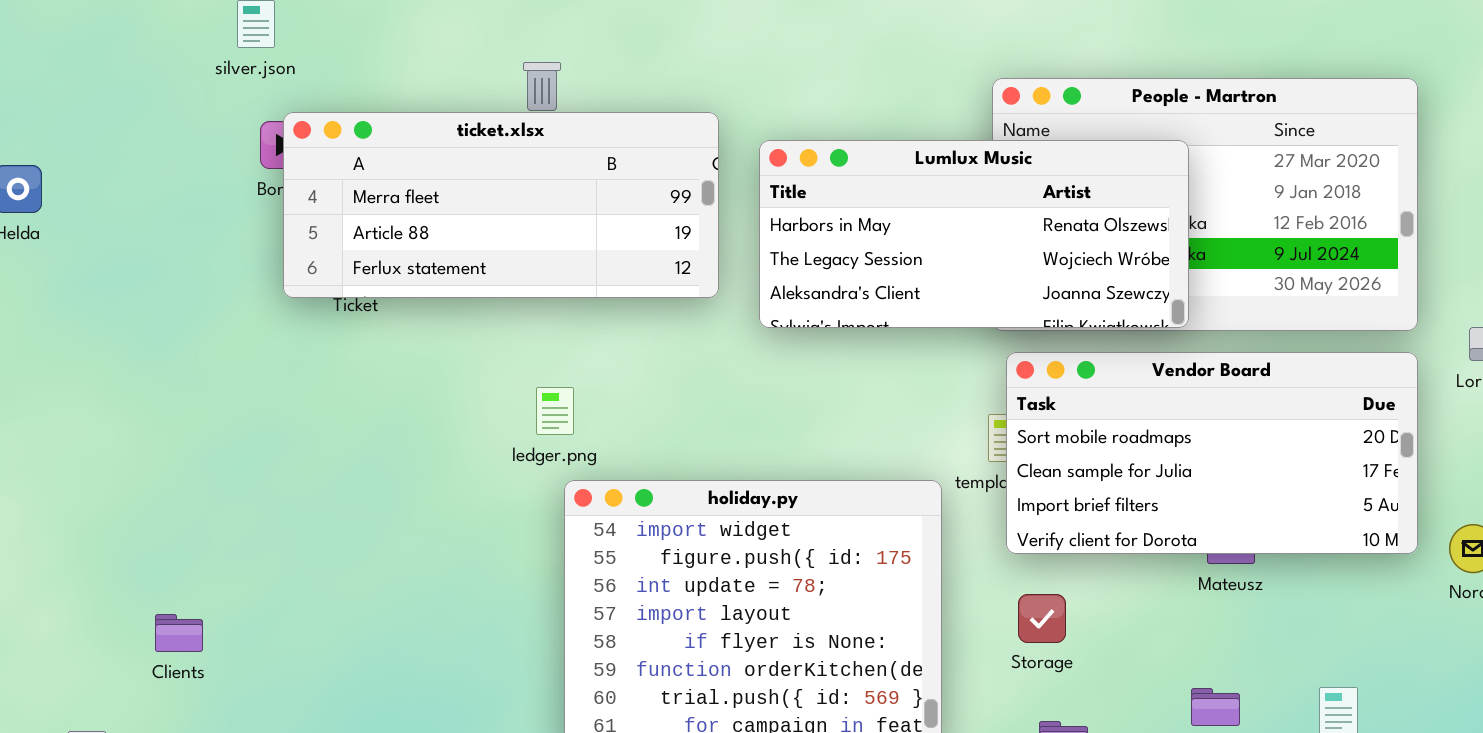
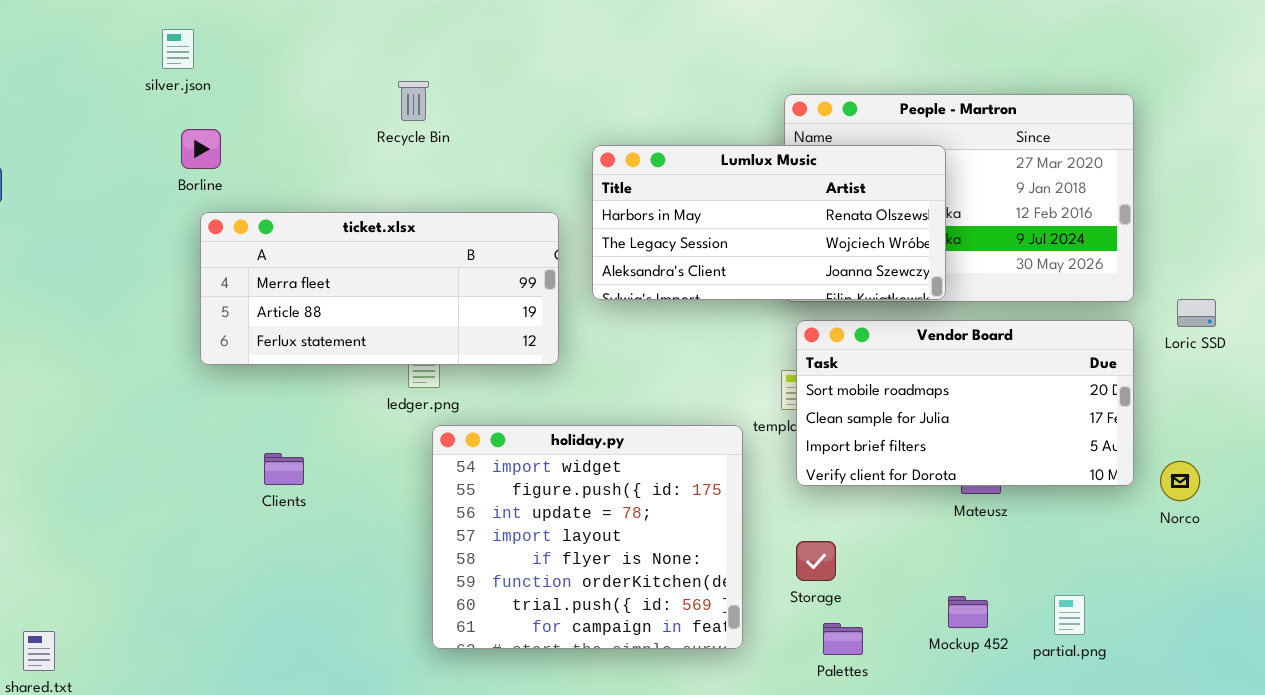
ticket.xlsx: [283,112,719,298] -> [200,212,559,365], moved
Storage: [1018,594,1066,643] -> [796,541,836,581], moved
Clients: [155,614,203,652] -> [264,453,304,485], moved

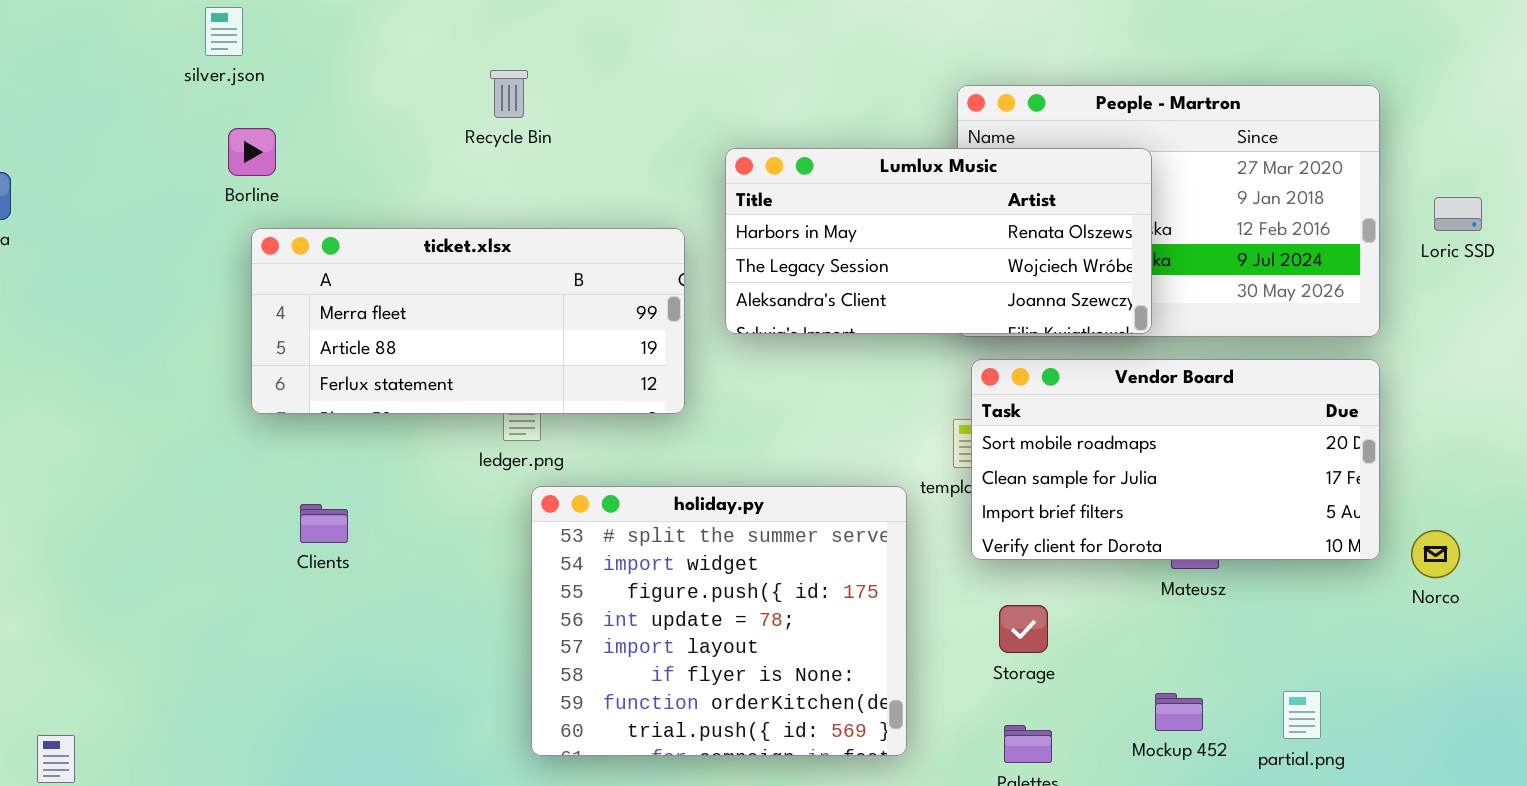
Loric SSD: [1177,299,1216,327] -> [1434,197,1482,231], moved
holiday.py: [432,425,743,649] -> [531,486,907,756], scrolled up 1 row
Clients: [264,453,304,485] -> [300,504,348,543], moved
Storage: [796,541,836,581] -> [999,605,1048,653], moved

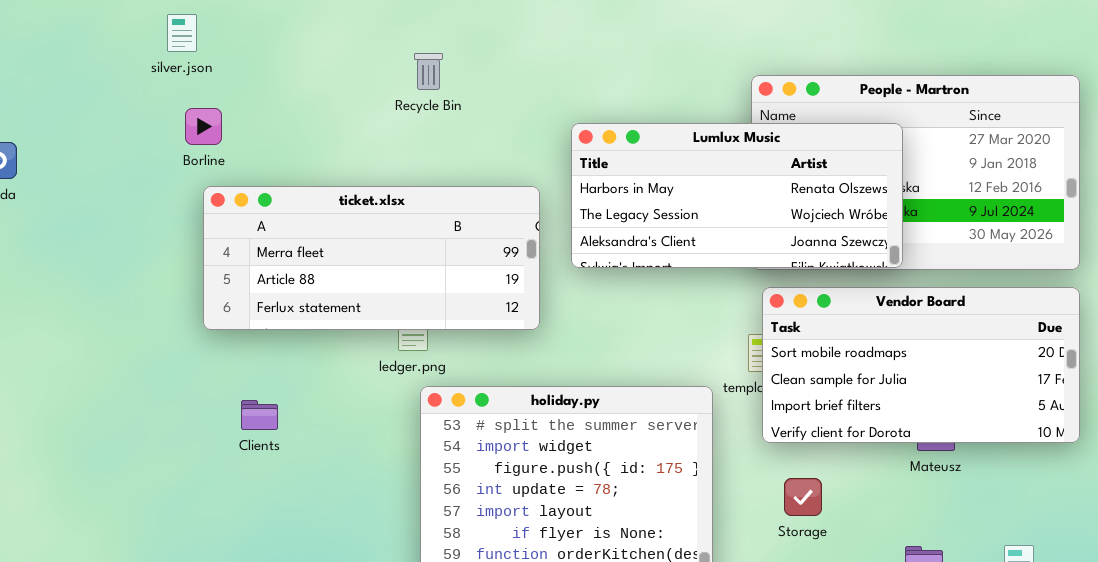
Recycle Bin: [490,70,528,118] -> [414,53,443,90], moved

